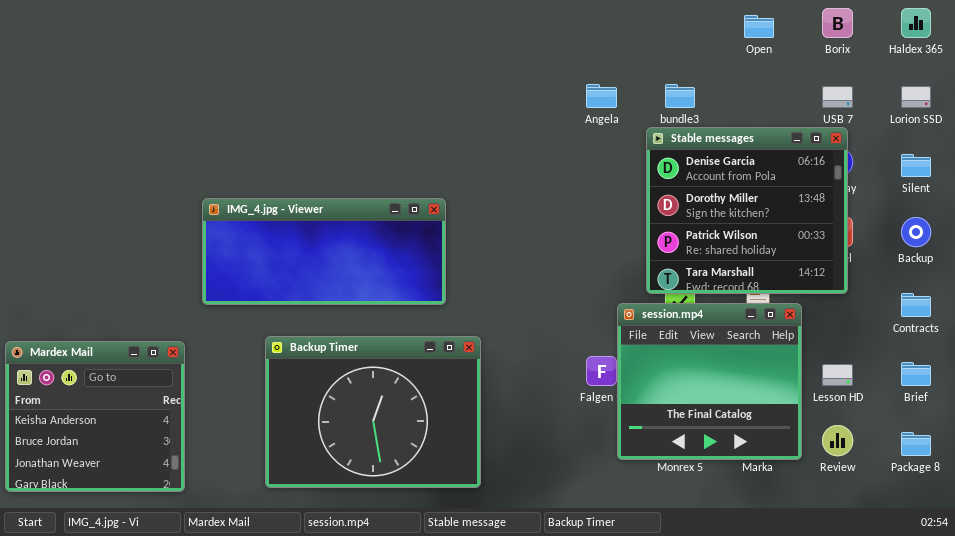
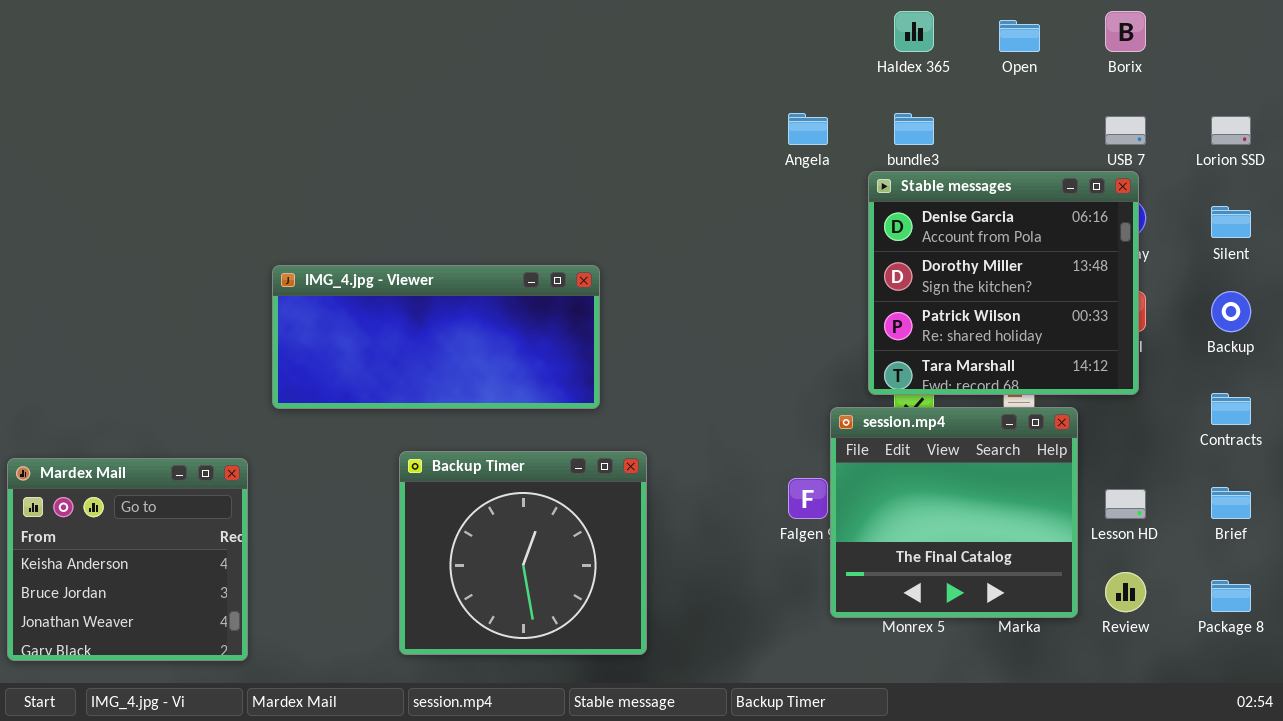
Haldex 365: [901,8,931,38] -> [894,11,934,52], moved
Backup Timer: [265,336,481,488] -> [399,451,647,655], resized

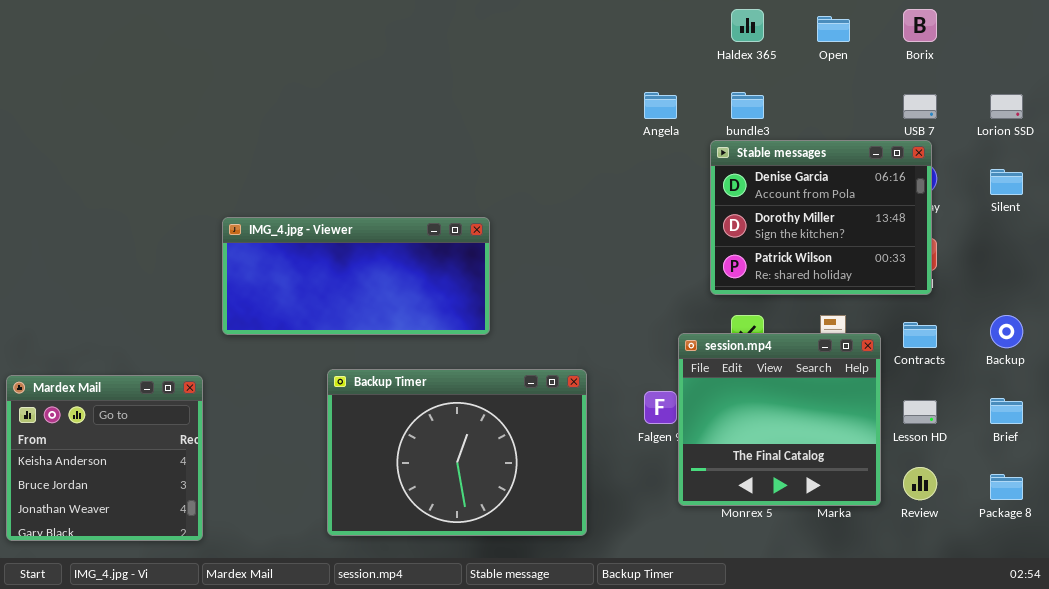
Stable messages: [868,171,1139,395] -> [710,140,932,295], resized
Backup: [1211,291,1251,332] -> [990,315,1023,348], moved
Contracts: [1211,393,1251,425] -> [903,322,937,348], moved
Backup Timer: [399,451,647,655] -> [327,369,587,536], resized

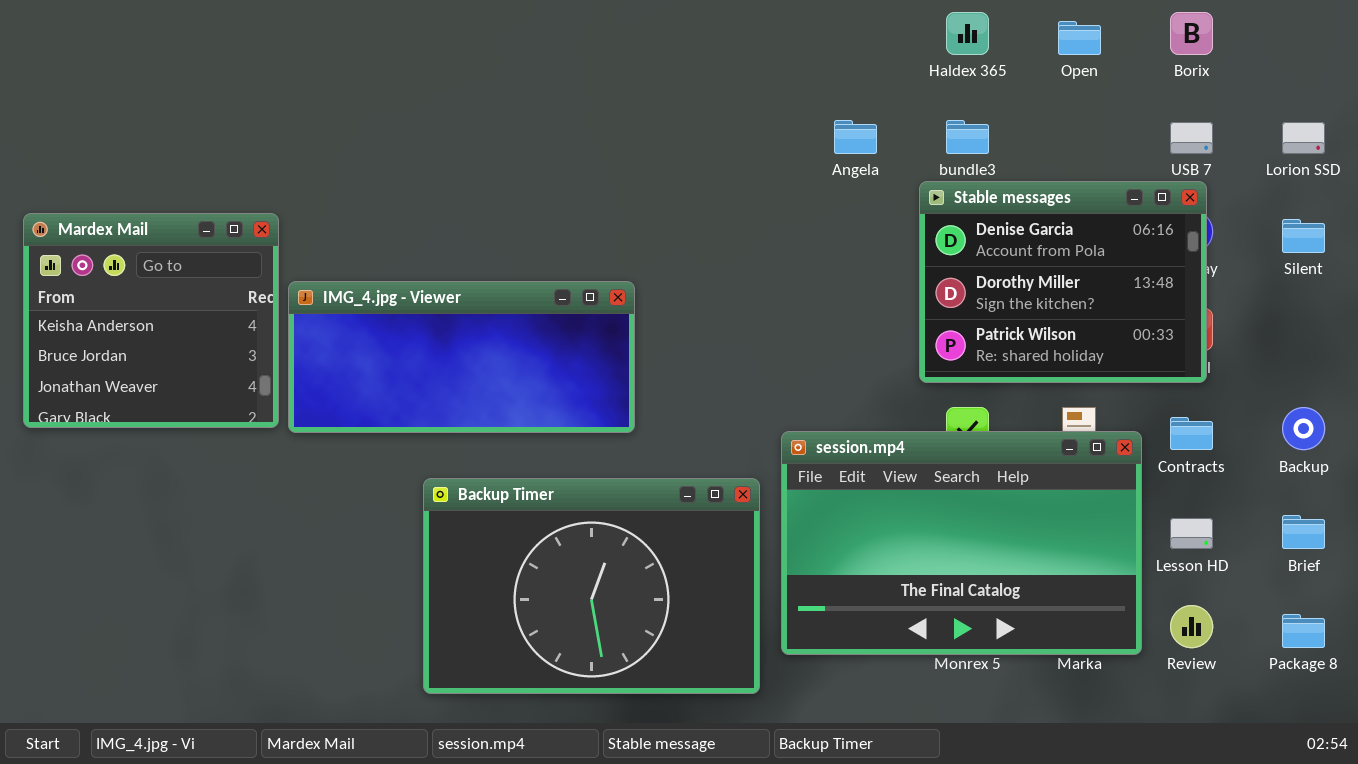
session.mp4: [678,333,881,506] -> [781,431,1142,655], resized
Mardex Mail: [6,375,203,541] -> [23,213,279,428], moved

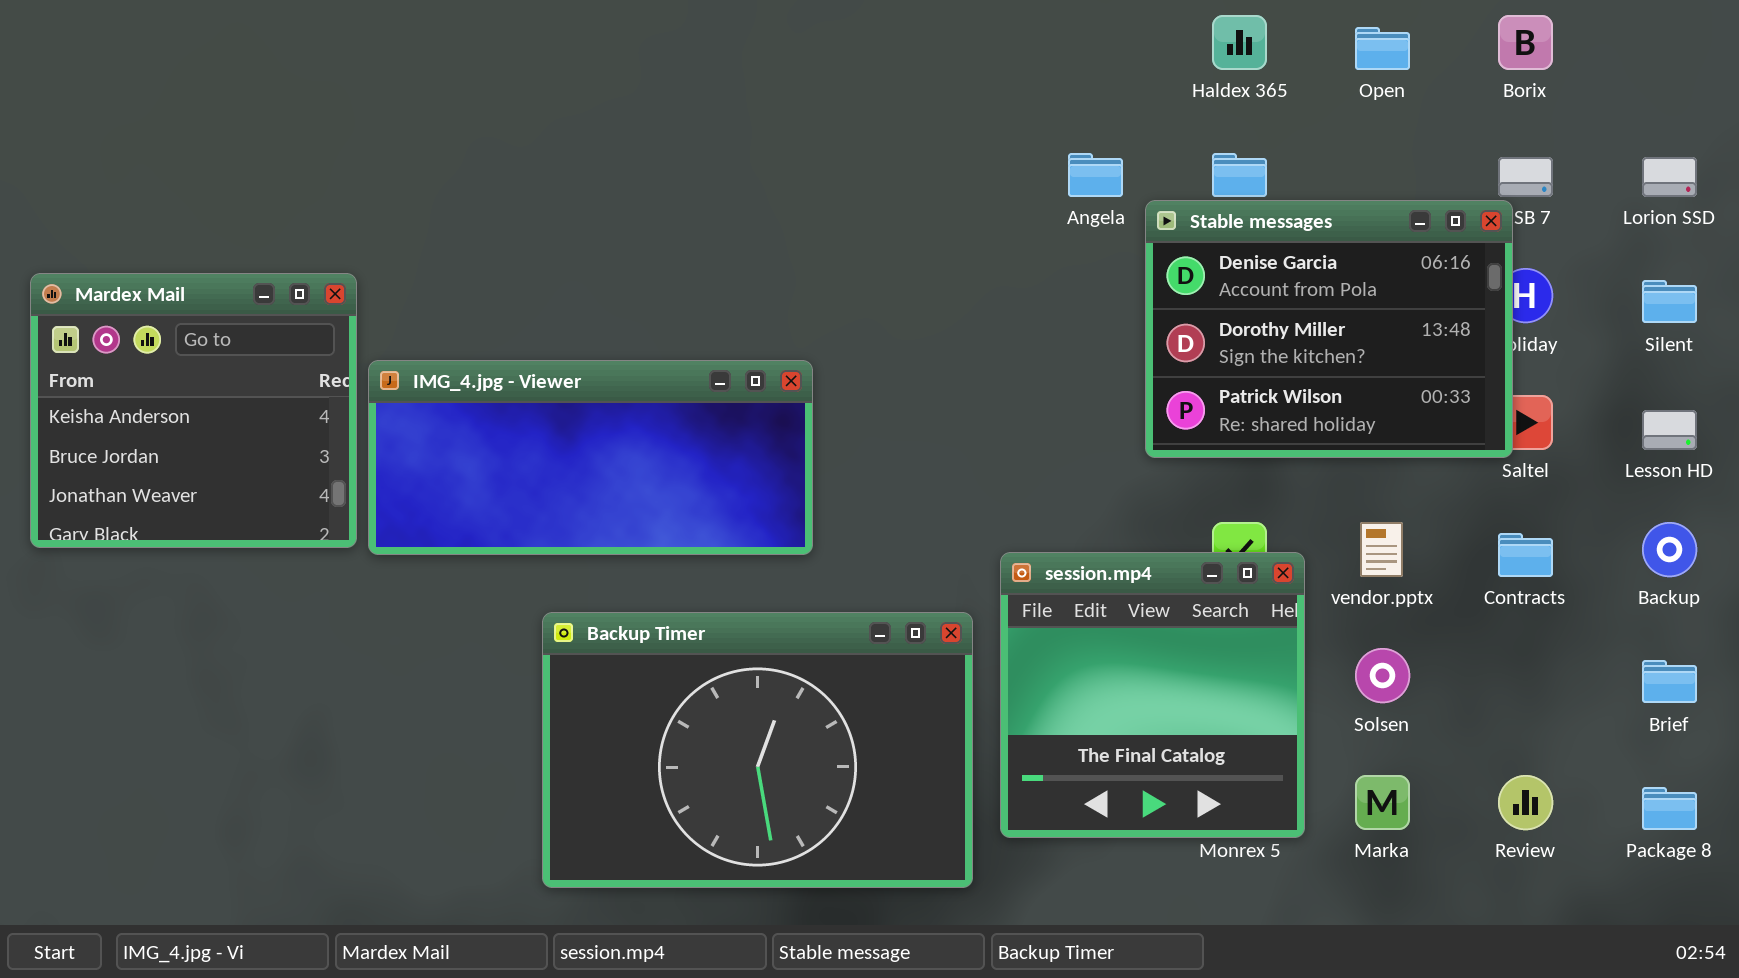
Stable messages: [919,181,1207,383] -> [1145,200,1513,458], moved
session.mp4: [781,431,1142,655] -> [1000,552,1305,838], resized
Lesson HD: [1170,518,1213,549] -> [1642,410,1697,450], moved

